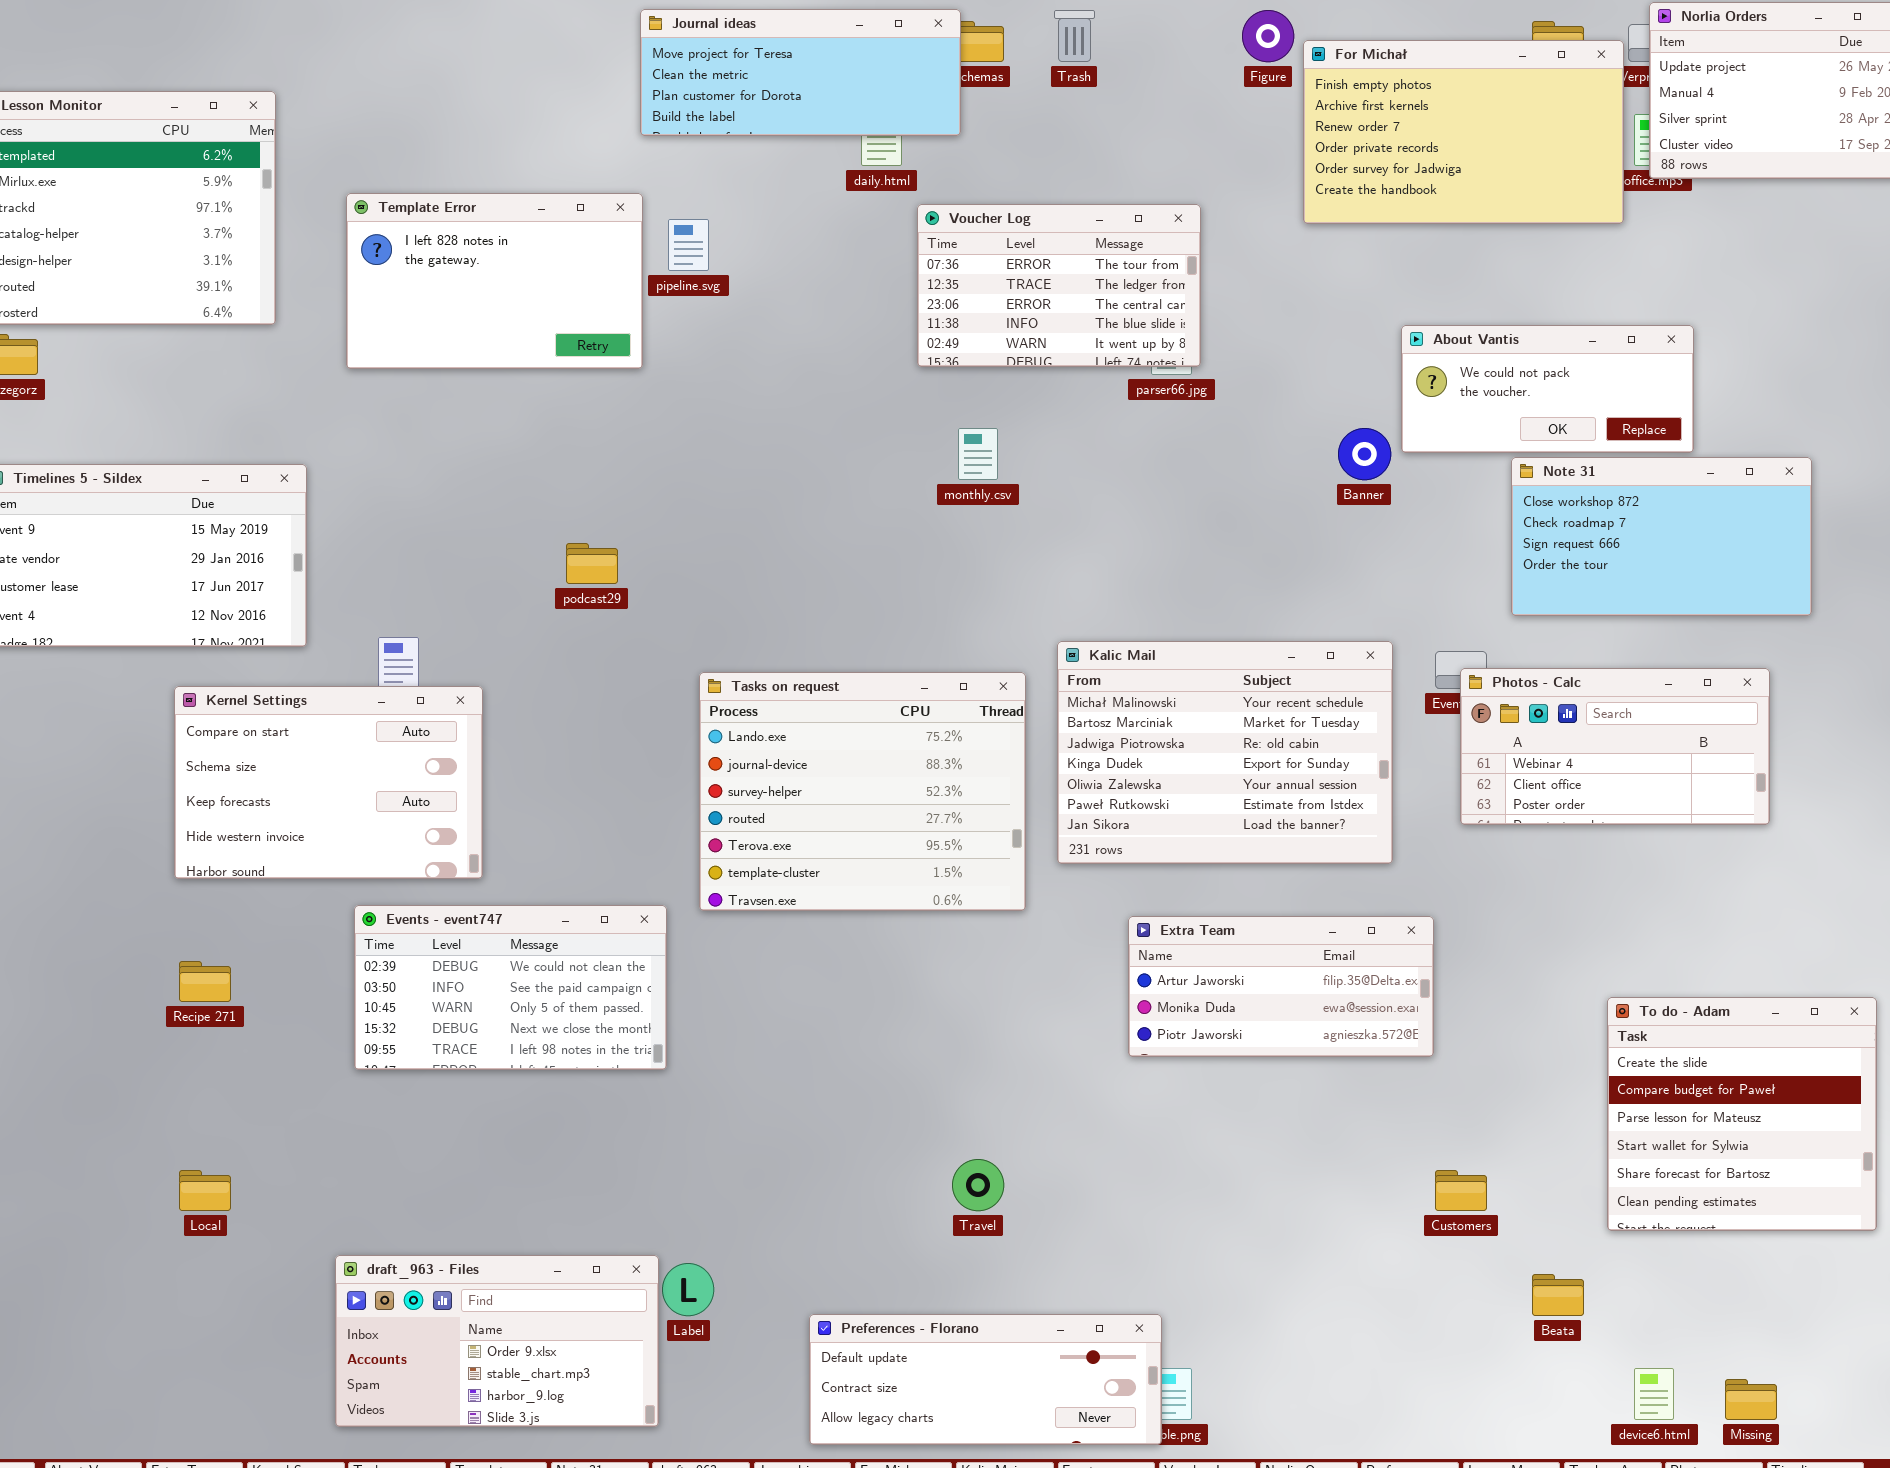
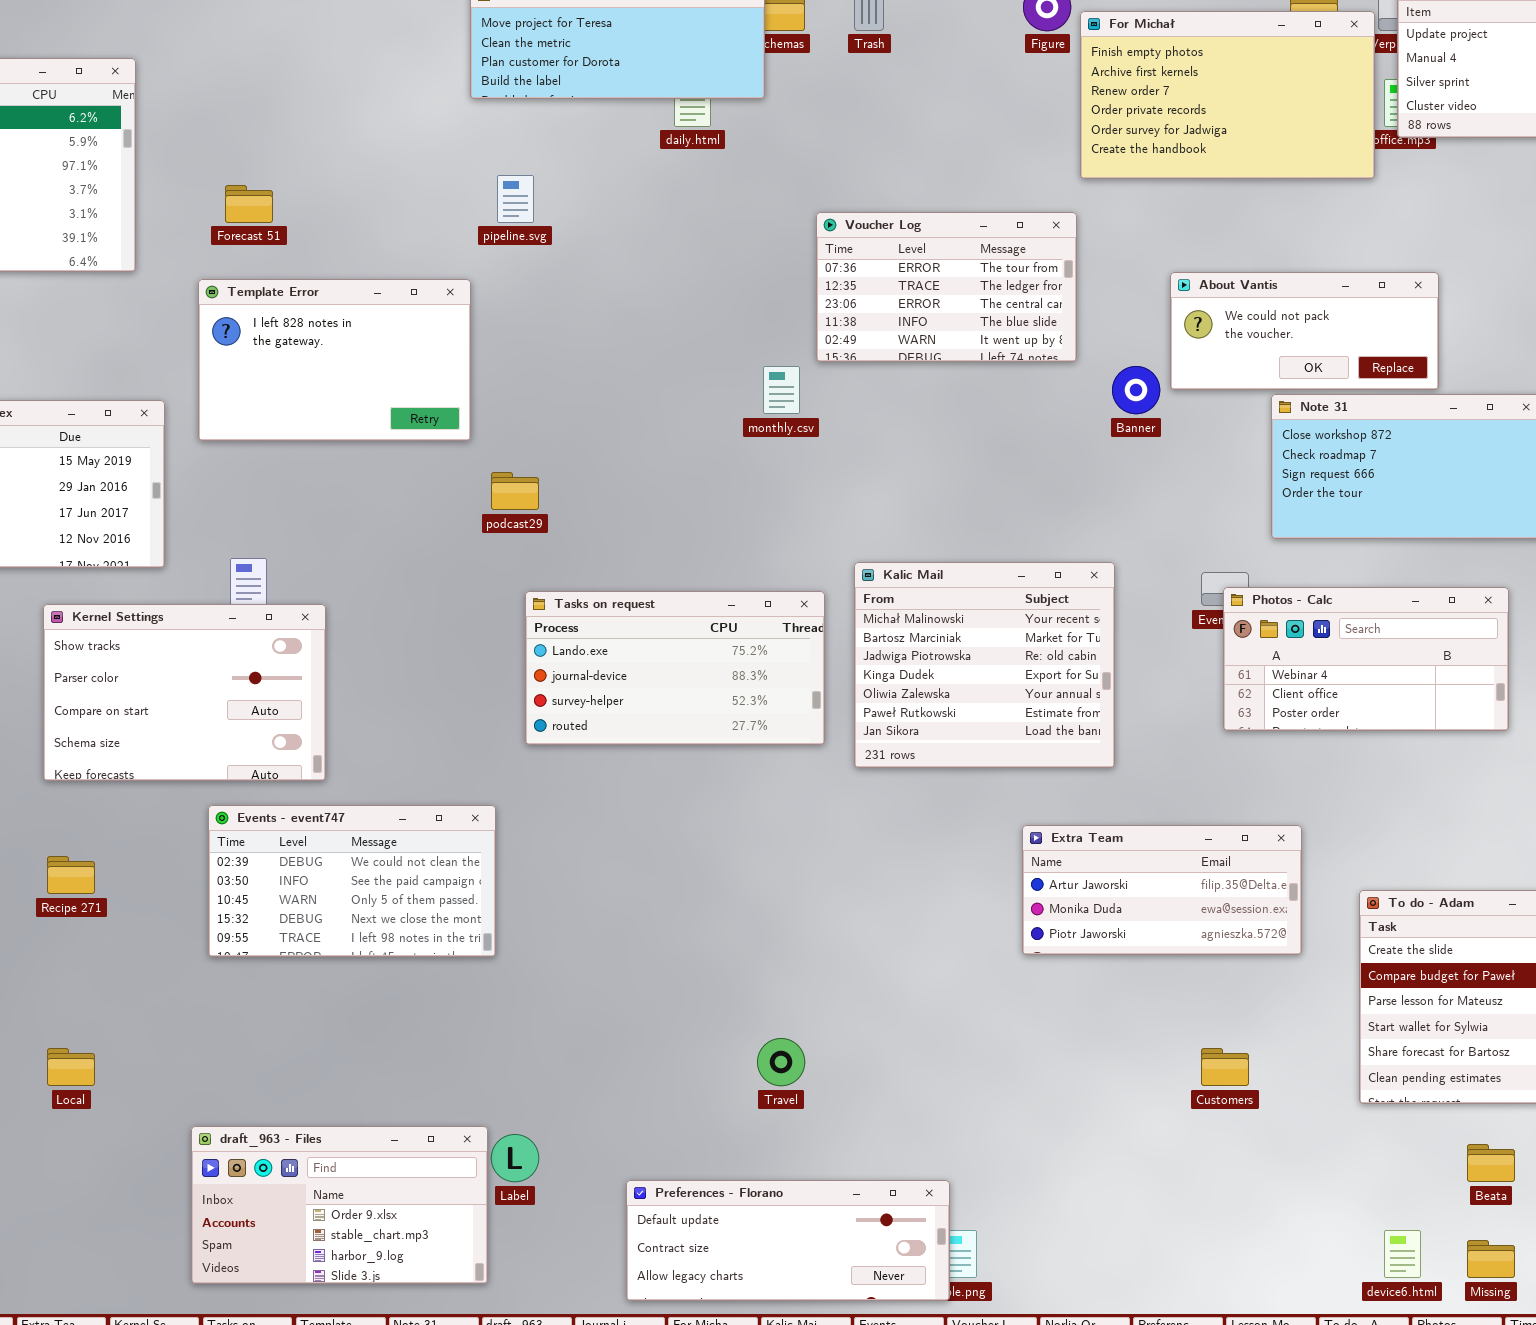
Template Error: [346,193,643,369] -> [198,279,471,441], moved
Voucher Log: [917,204,1201,367] -> [816,212,1077,362], moved
podcast29: [566,543,618,584] -> [491,472,539,510], moved
Kalic Mail: [1057,641,1393,864] -> [854,562,1115,768], resized
Tasks on request: [699,672,1026,911] -> [525,591,825,745], resized
Kernel Settings: [174,686,483,879] -> [43,604,326,781], scrolled up 2 rows
Extra Team: [1128,916,1434,1057] -> [1022,825,1302,955], moved
Beata: [1532,1274,1584,1316] -> [1467,1144,1515,1182], moved

